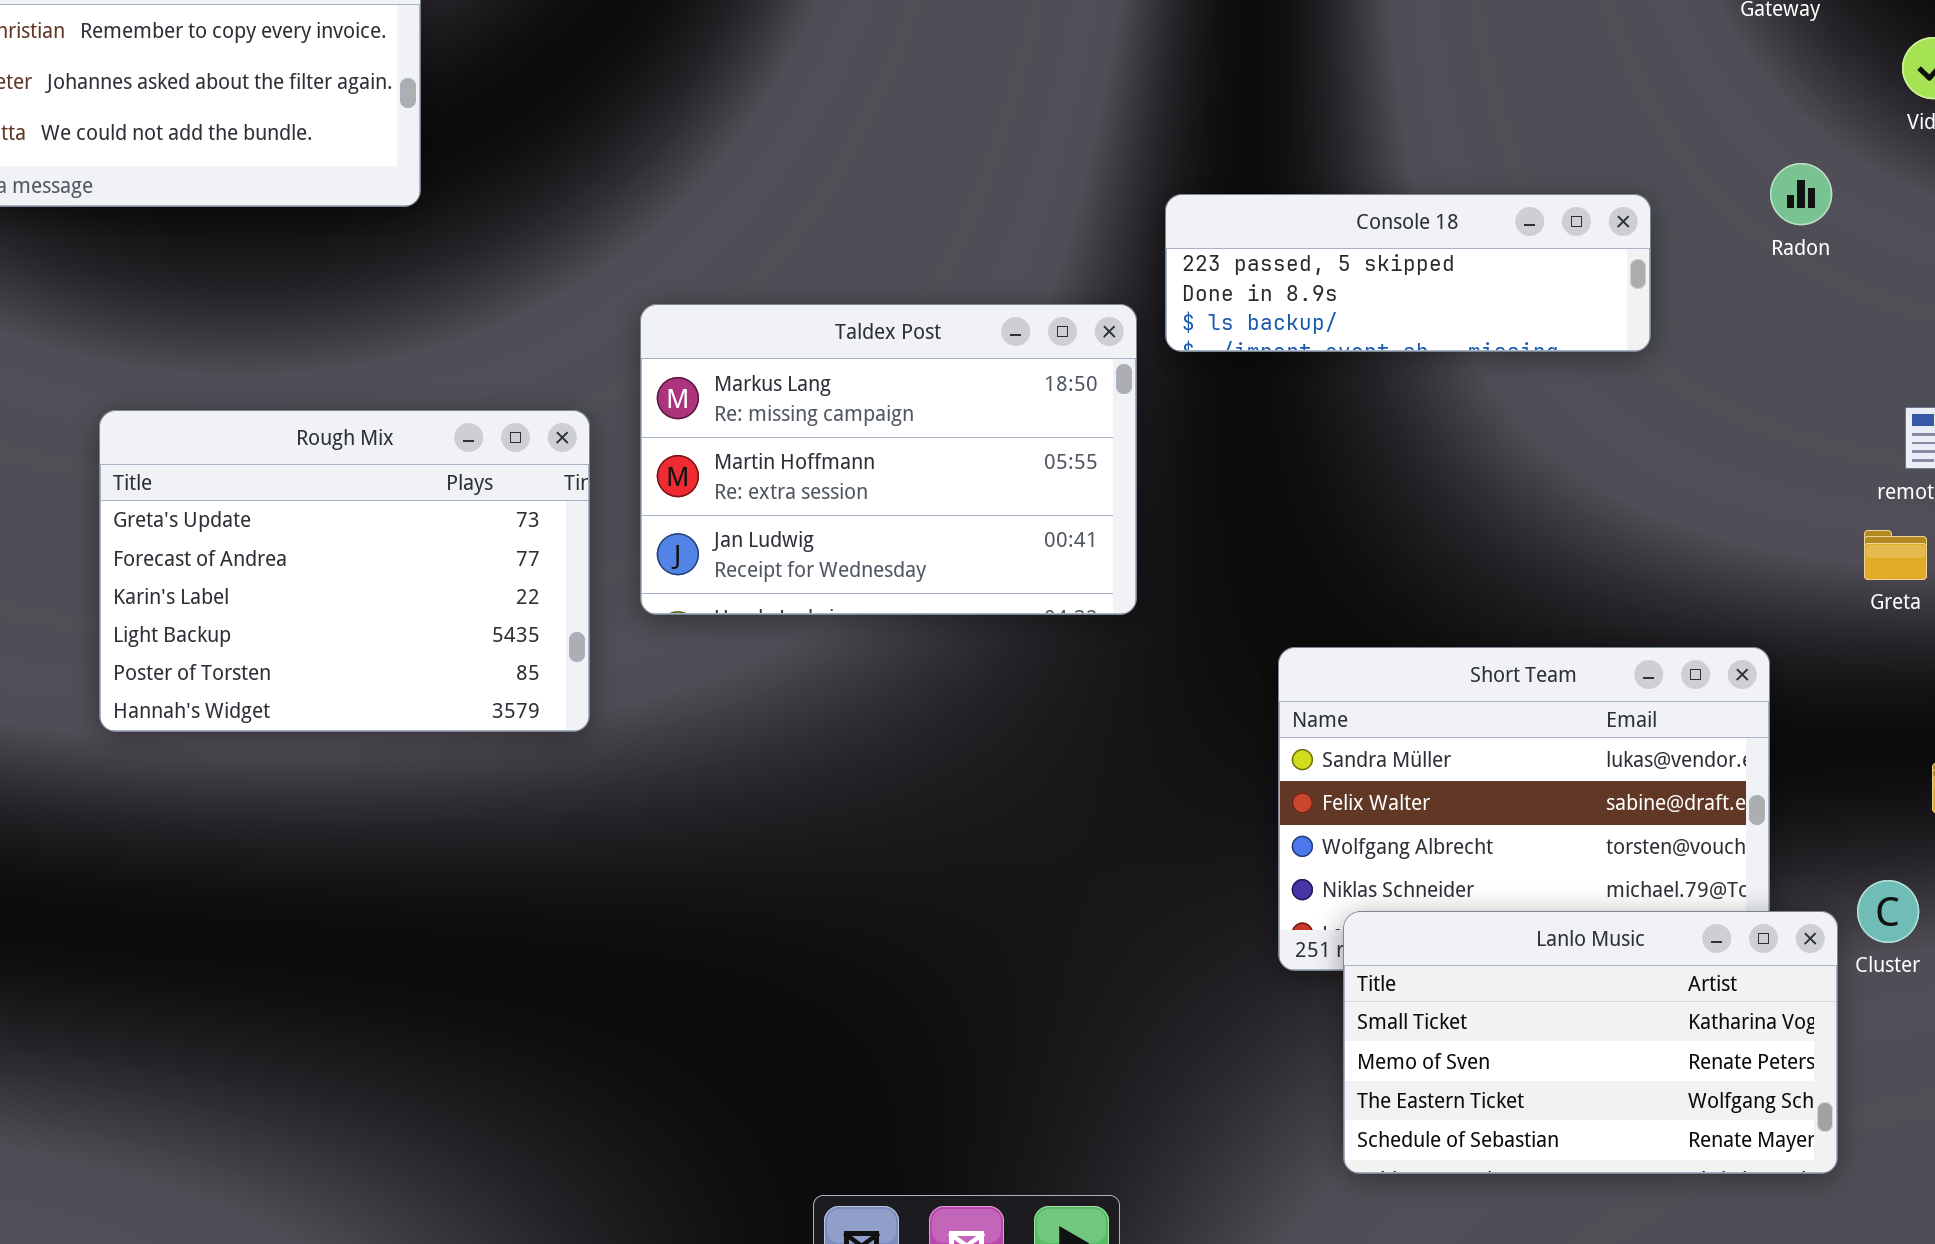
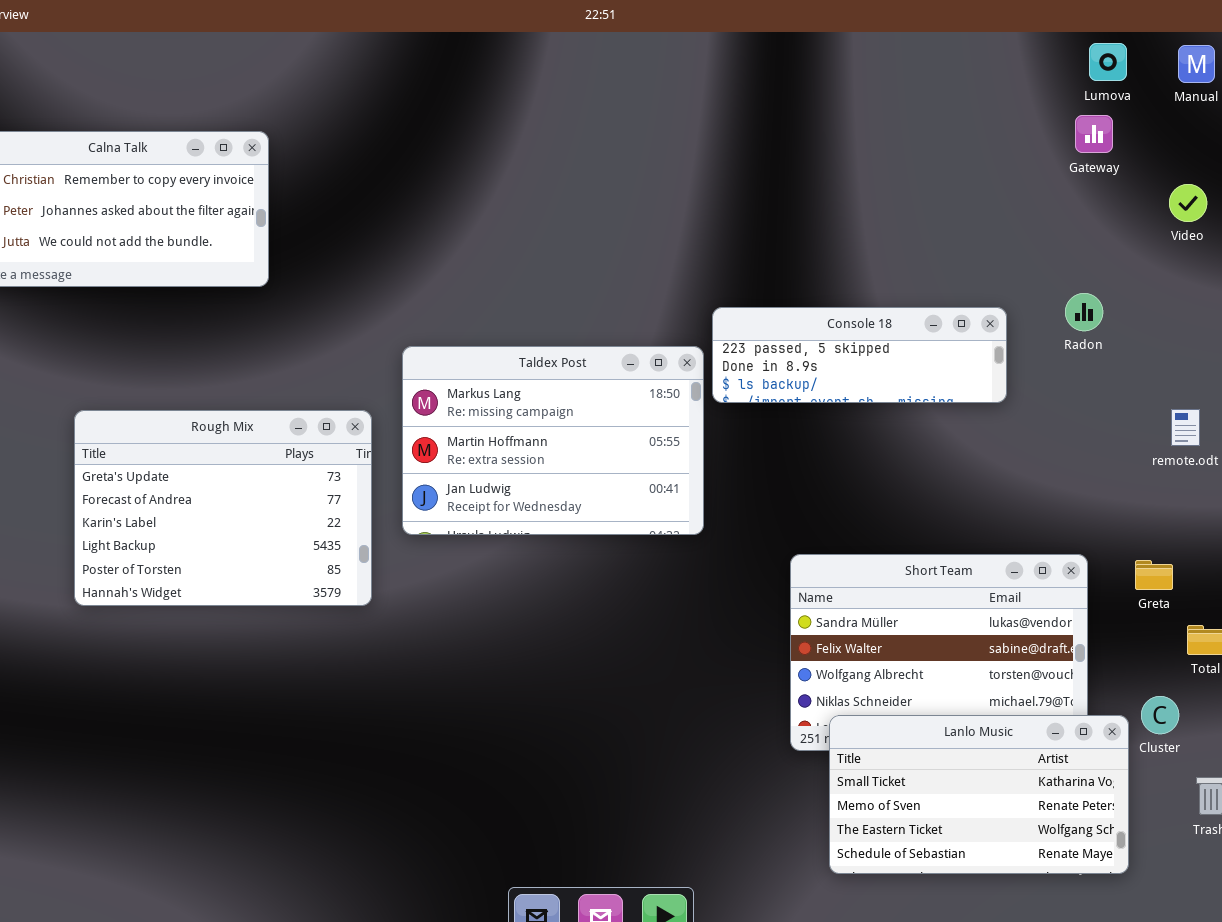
Radon: [1770,163,1832,225] -> [1065,293,1103,331], moved
Console 18: [1165,194,1651,352] -> [712,307,1007,403], moved
Greta: [1864,530,1927,580] -> [1135,560,1173,590], moved

